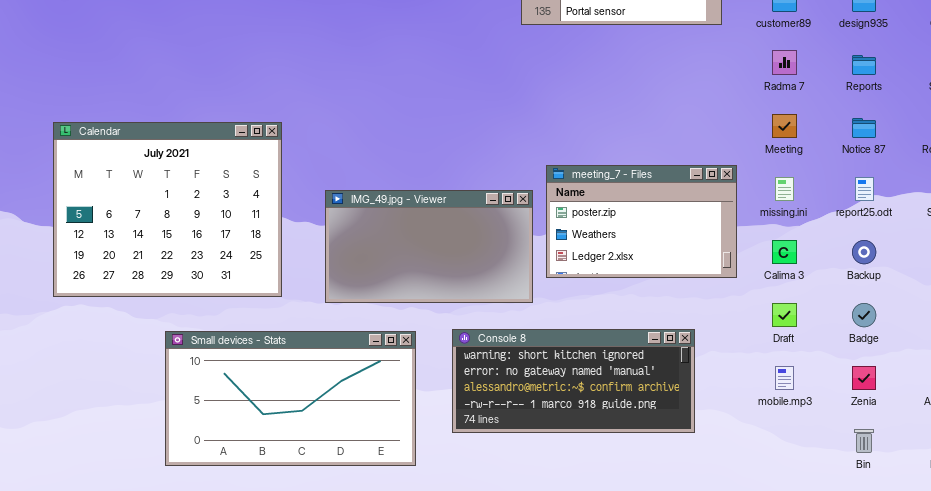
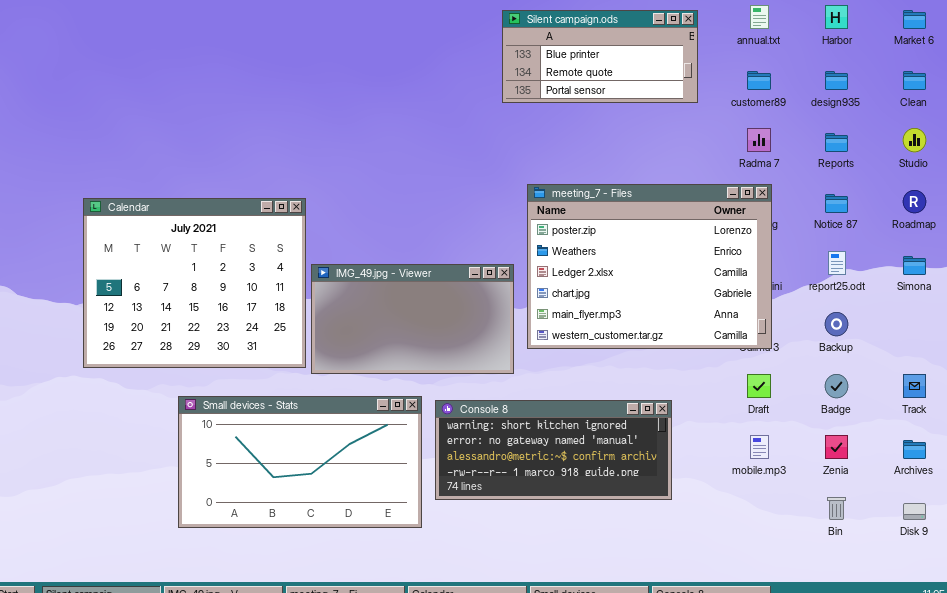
Calendar: [53,122,282,297] -> [83,198,306,368], moved
meeting_7 - Files: [546,165,737,278] -> [527,184,772,349], resized
Small devices - Stats: [165,331,416,466] -> [178,396,422,528], moved

